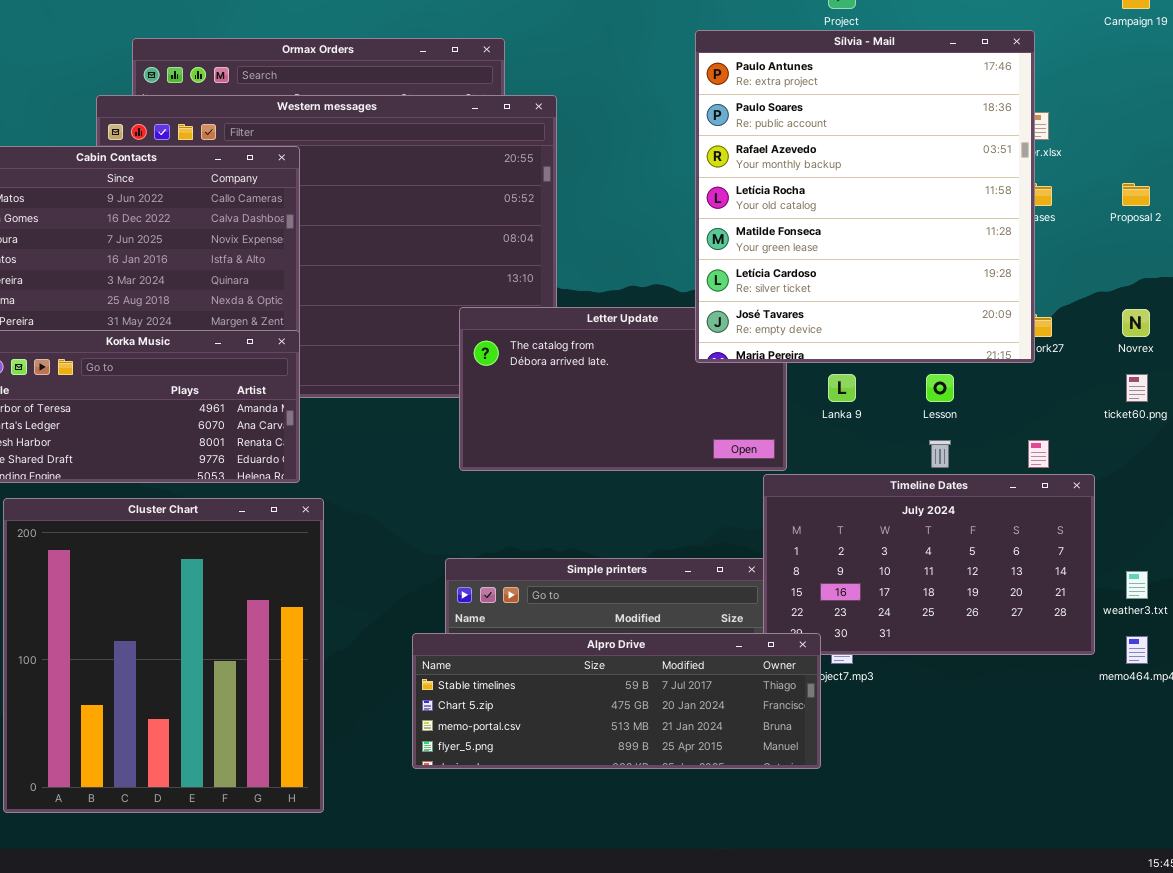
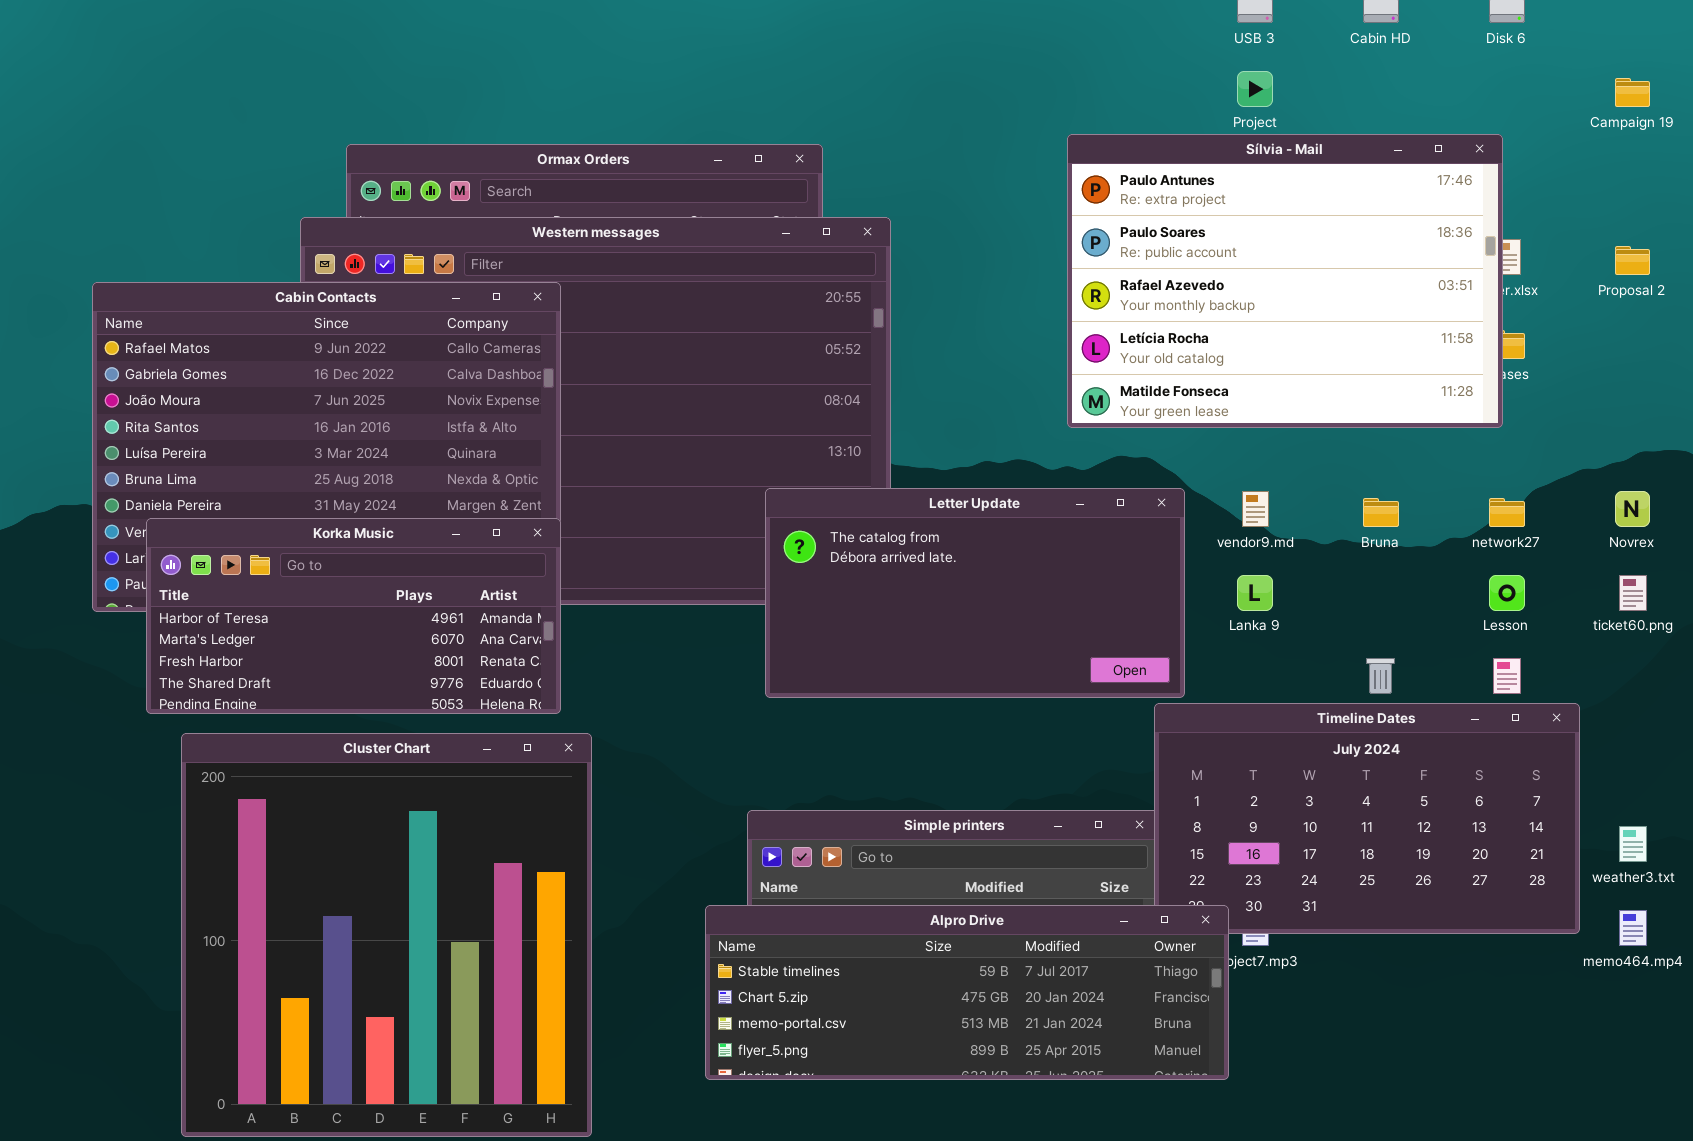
Sílvia - Mail: [695,30,1035,363] -> [1067,134,1503,428], resized
Proposal 2: [1122,183,1150,206] -> [1615,246,1650,275], moved
Lesson: [926,374,954,402] -> [1489,575,1525,611], moved

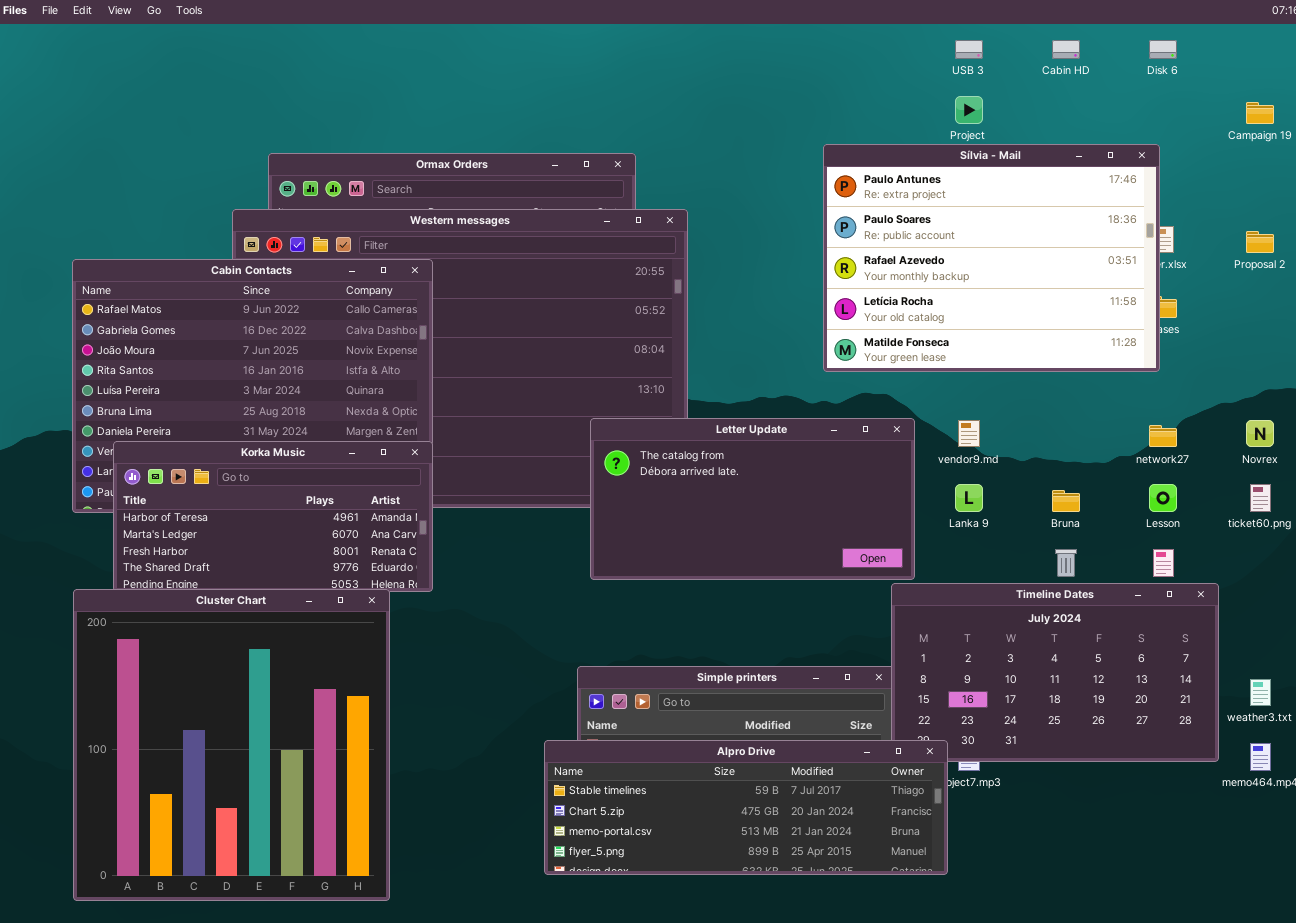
Bruna: [1363,498,1399,527] -> [1052,490,1080,512], moved
Cluster Chart: [181,733,592,1137] -> [73,589,390,901], moved

